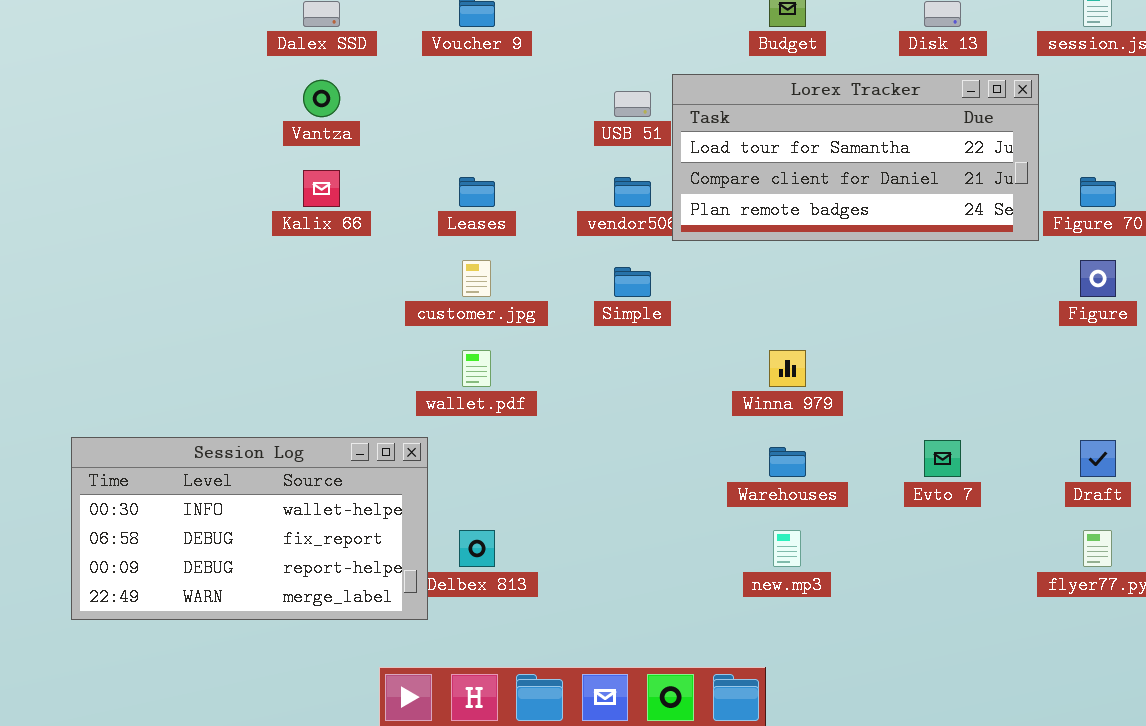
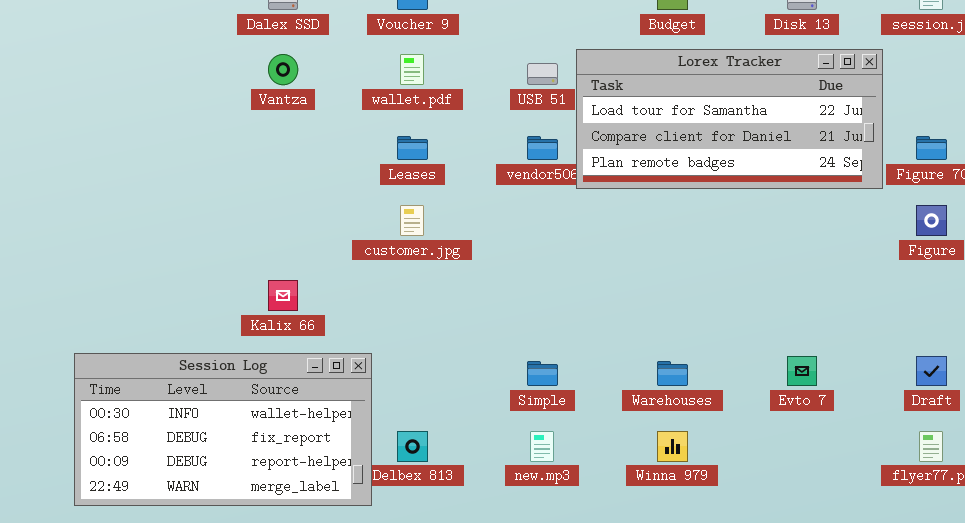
Kalix 66: [303,170,340,207] -> [268,280,298,311], moved
Simple: [614,267,651,297] -> [527,361,558,386], moved
wallet.pdf: [462,350,491,387] -> [400,54,424,85], moved
Winna 979: [769,350,806,387] -> [657,431,688,462], moved
new.mp3: [773,530,801,567] -> [530,431,554,462], moved

